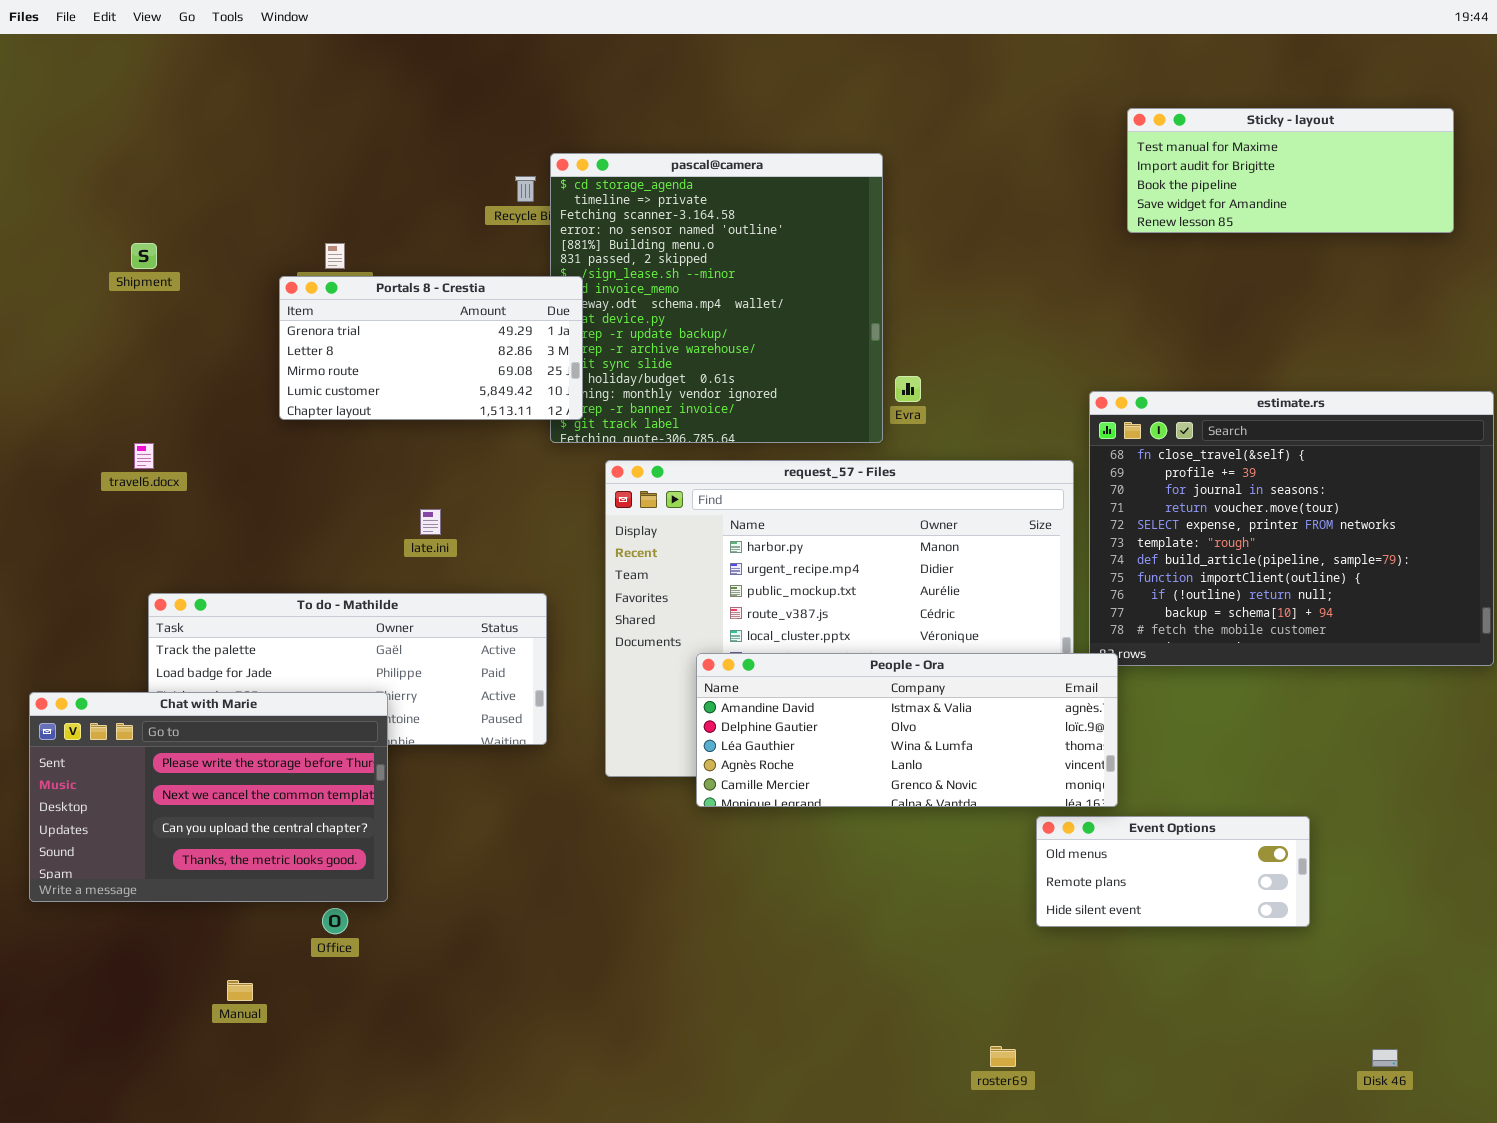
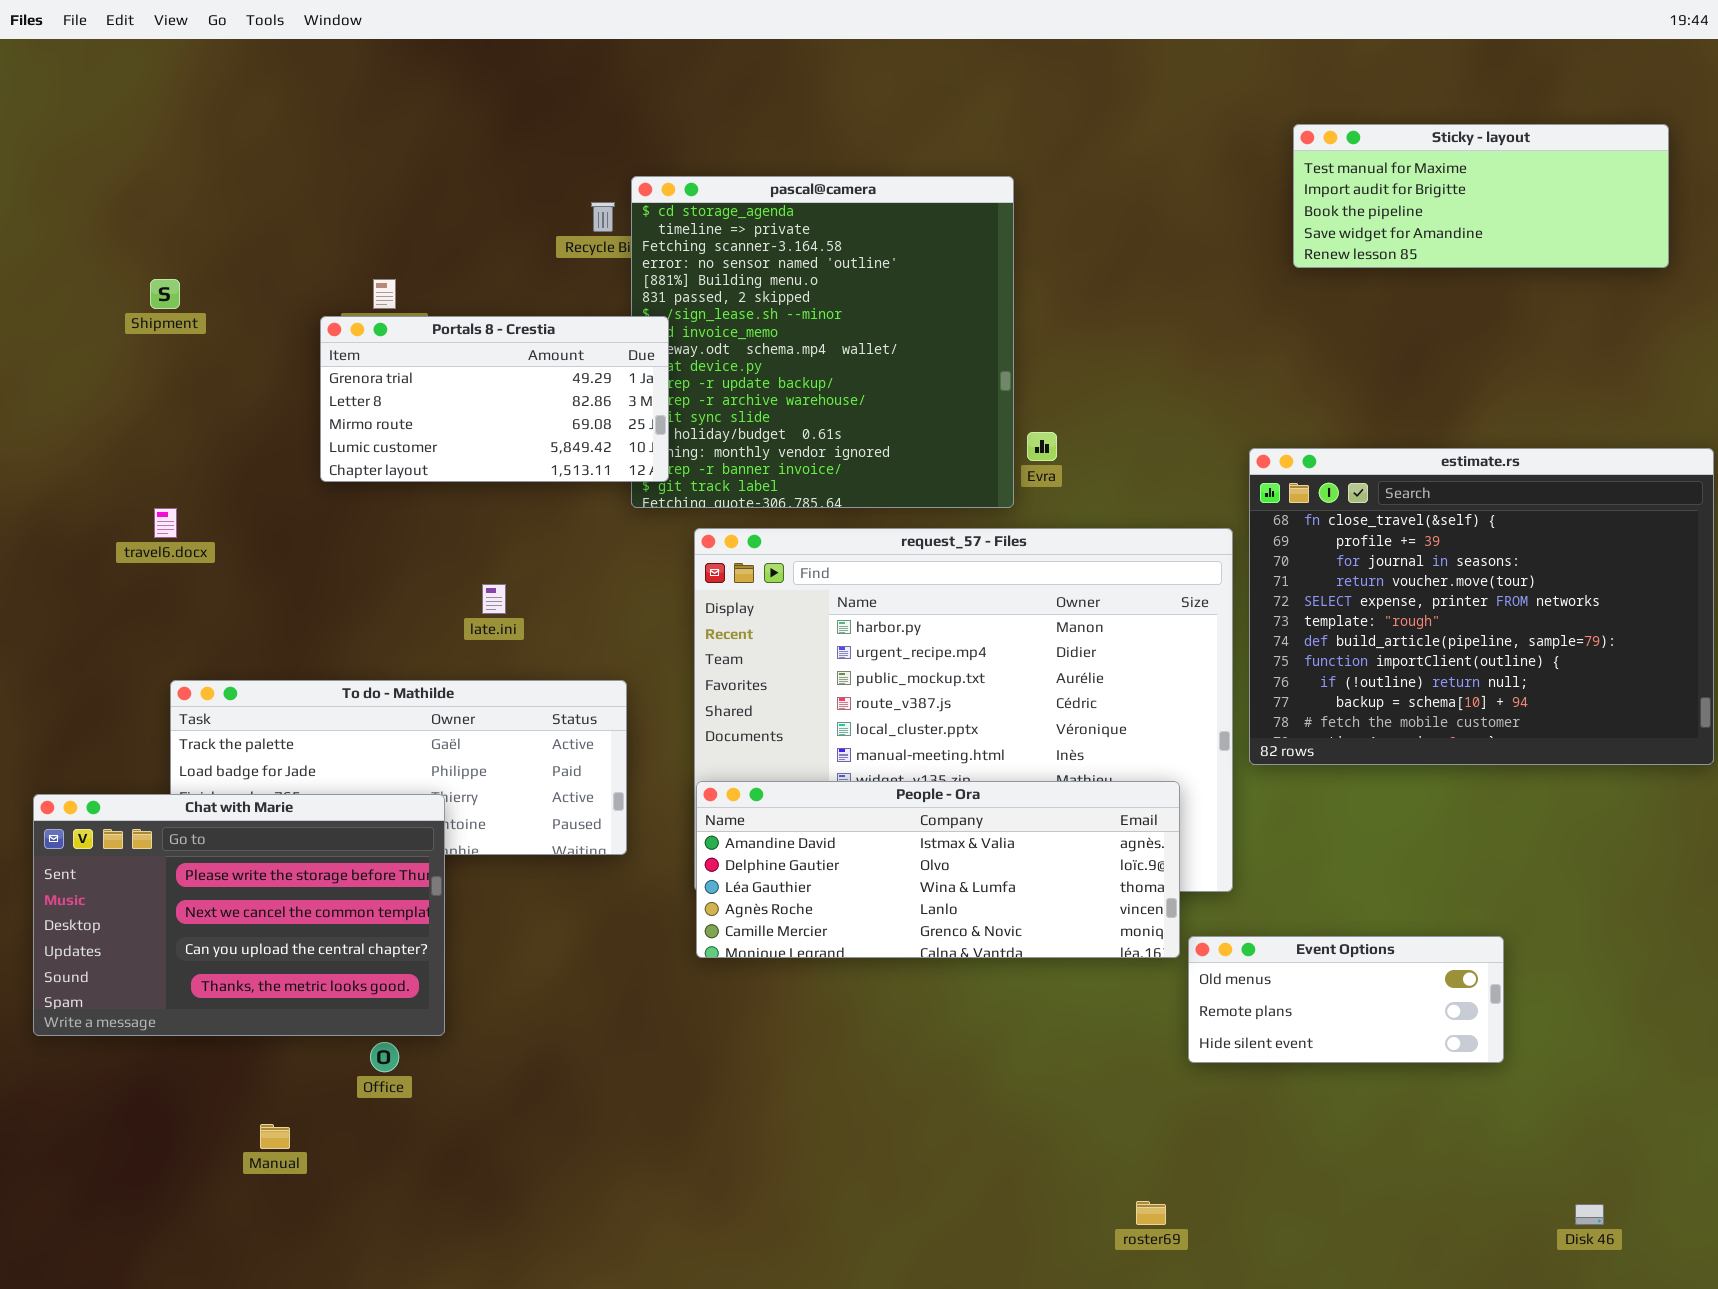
People - Ora: [696,653,1118,807] -> [696,781,1180,958], moved

